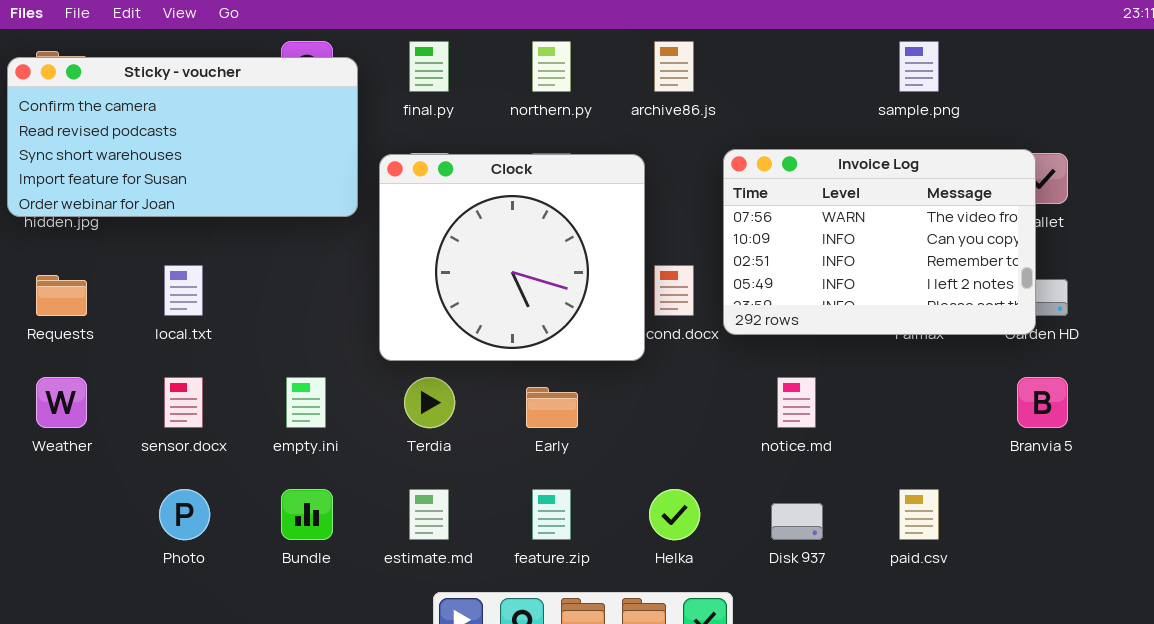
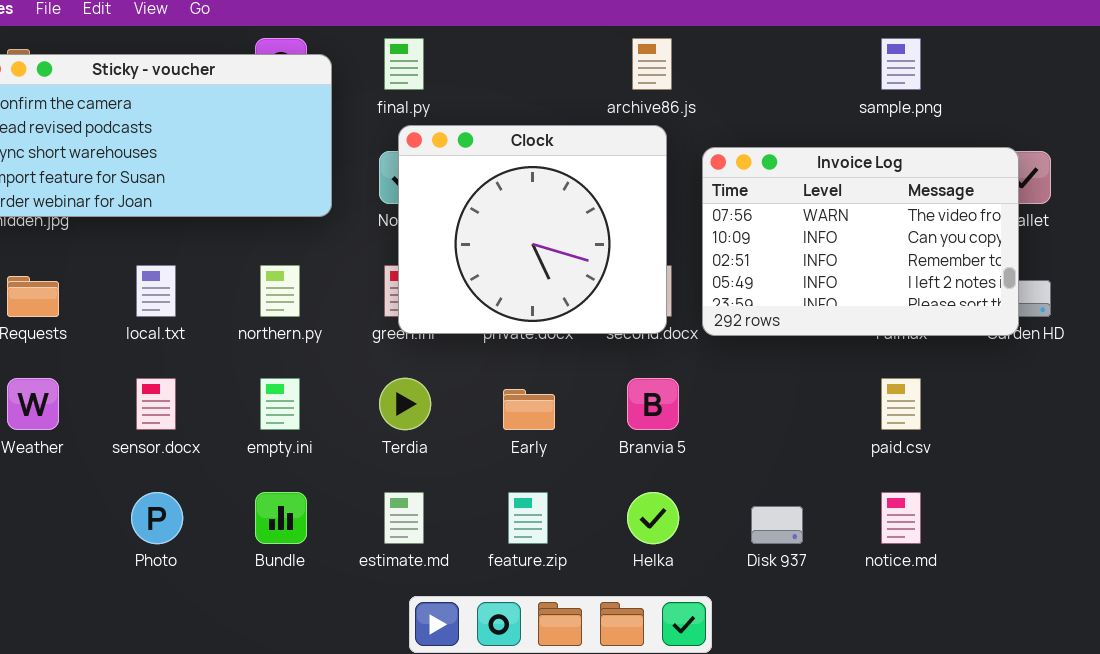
northern.py: [532,41,571,92] -> [260,265,300,317], moved
Clock: [379,154,645,361] -> [398,125,667,334], moved
notice.md: [777,377,816,428] -> [881,492,921,544], moved
Branvia 5: [1017,377,1068,428] -> [627,378,679,430], moved
paid.csv: [899,489,939,540] -> [881,378,921,430], moved

